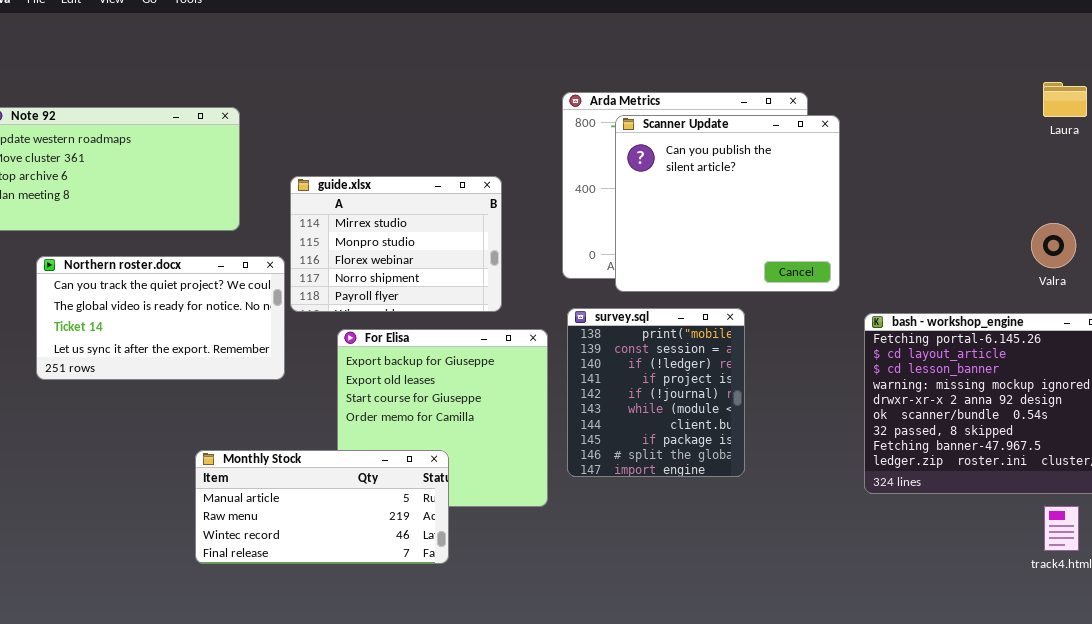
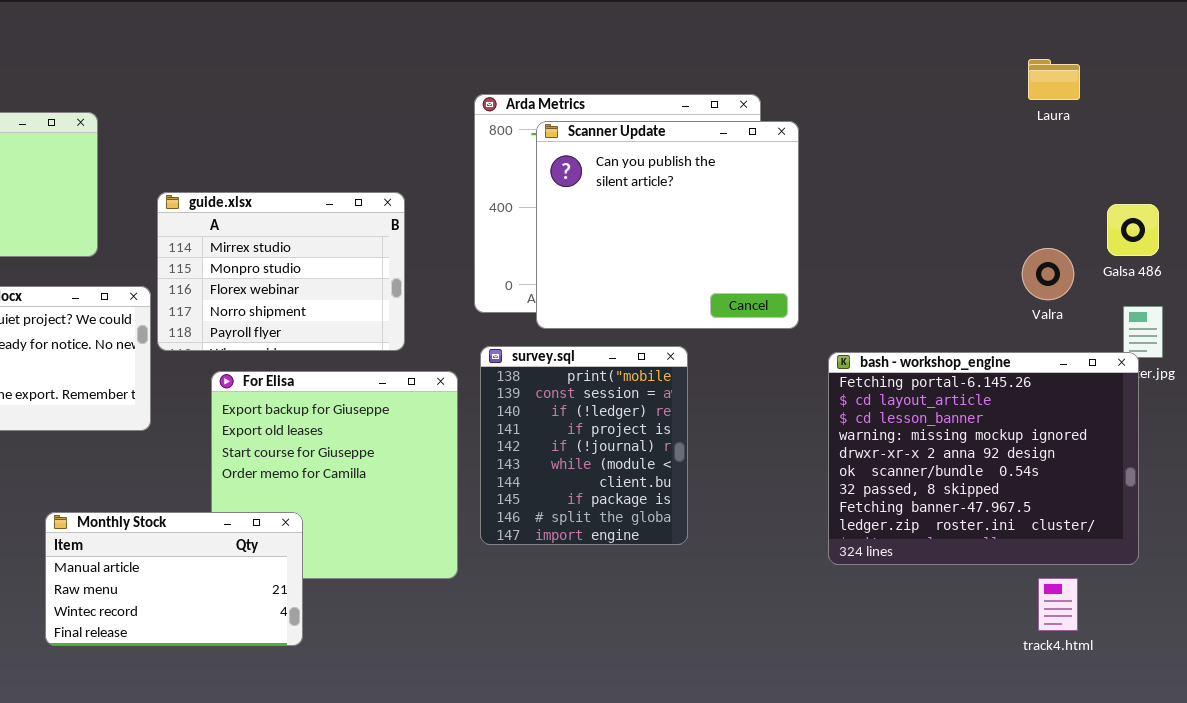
Laura: [1043,82,1087,117] -> [1028,59,1080,100], moved
Monthly Stock: [195,450,449,564] -> [45,512,303,646], resized

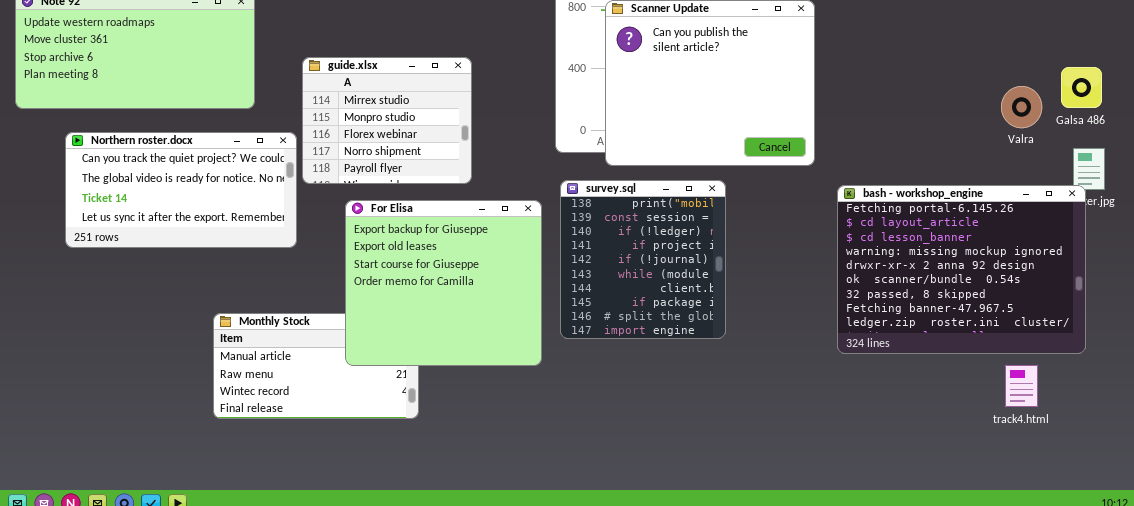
guide.xlsx: [157,192,405,351] -> [302,57,472,184], resized
Valra: [1022,248,1074,300] -> [1001,86,1042,128], moved
For Elisa: [211,371,458,579] -> [345,200,542,366], raised

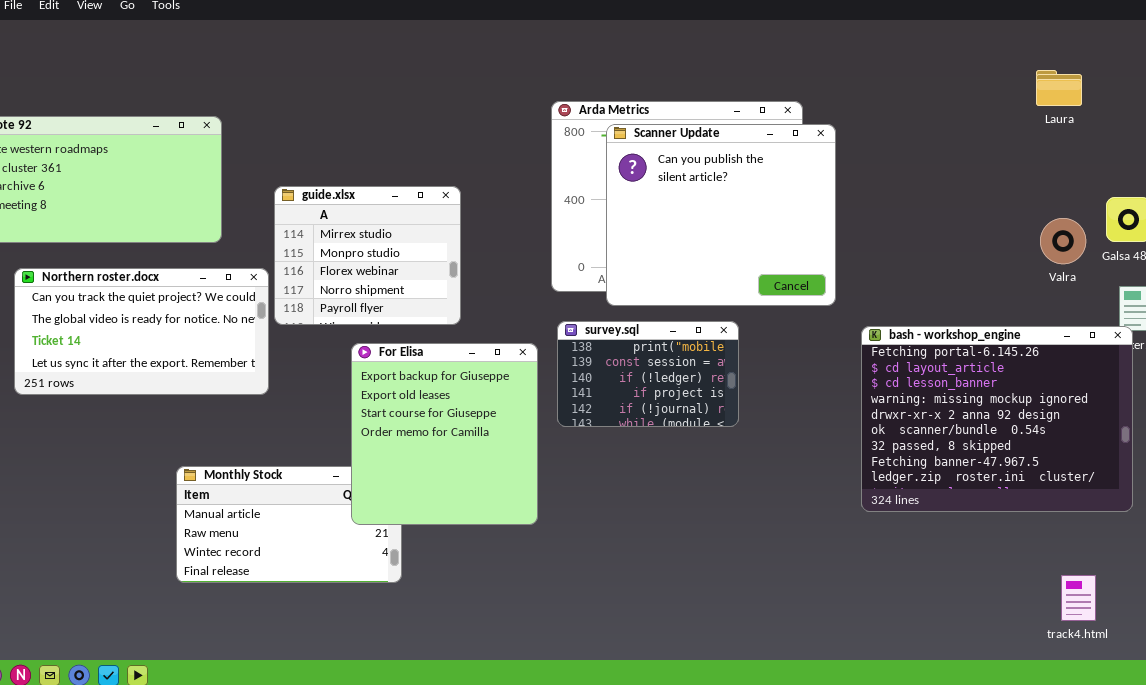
survey.sql: [560,180,726,339] -> [557,321,739,427], resized
For Elisa: [345,200,542,366] -> [351,343,538,525], resized
track4.html: [1005,365,1038,407] -> [1061,575,1096,621], moved

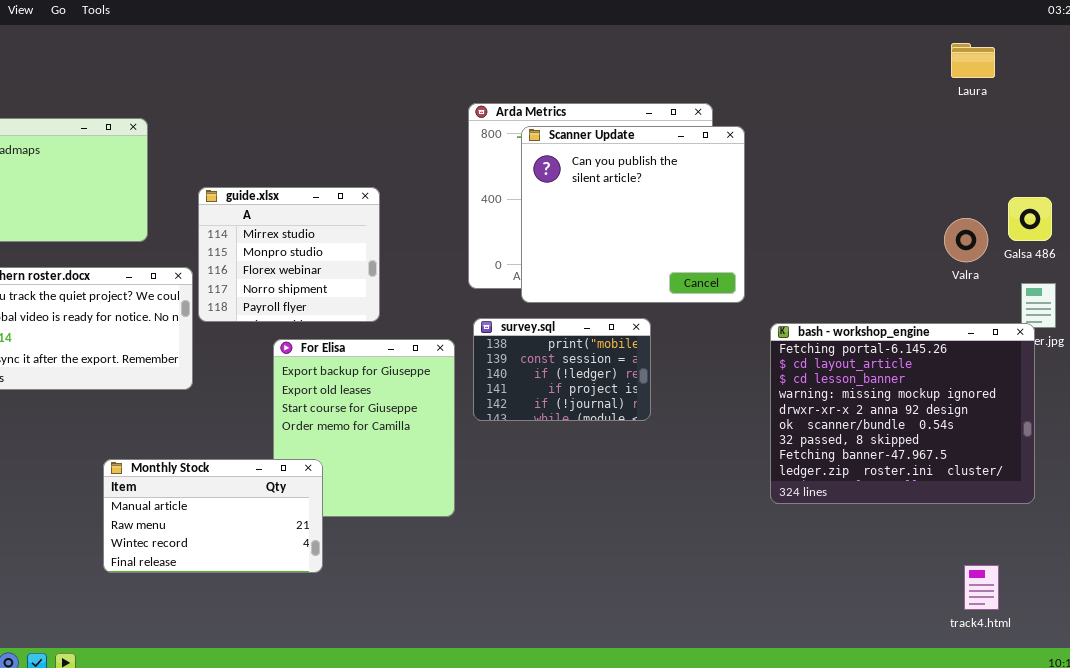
Laura: [1036,70,1082,106] -> [951,43,995,78], moved
Monthly Stock: [176,466,402,583] -> [103,459,323,573], raised

